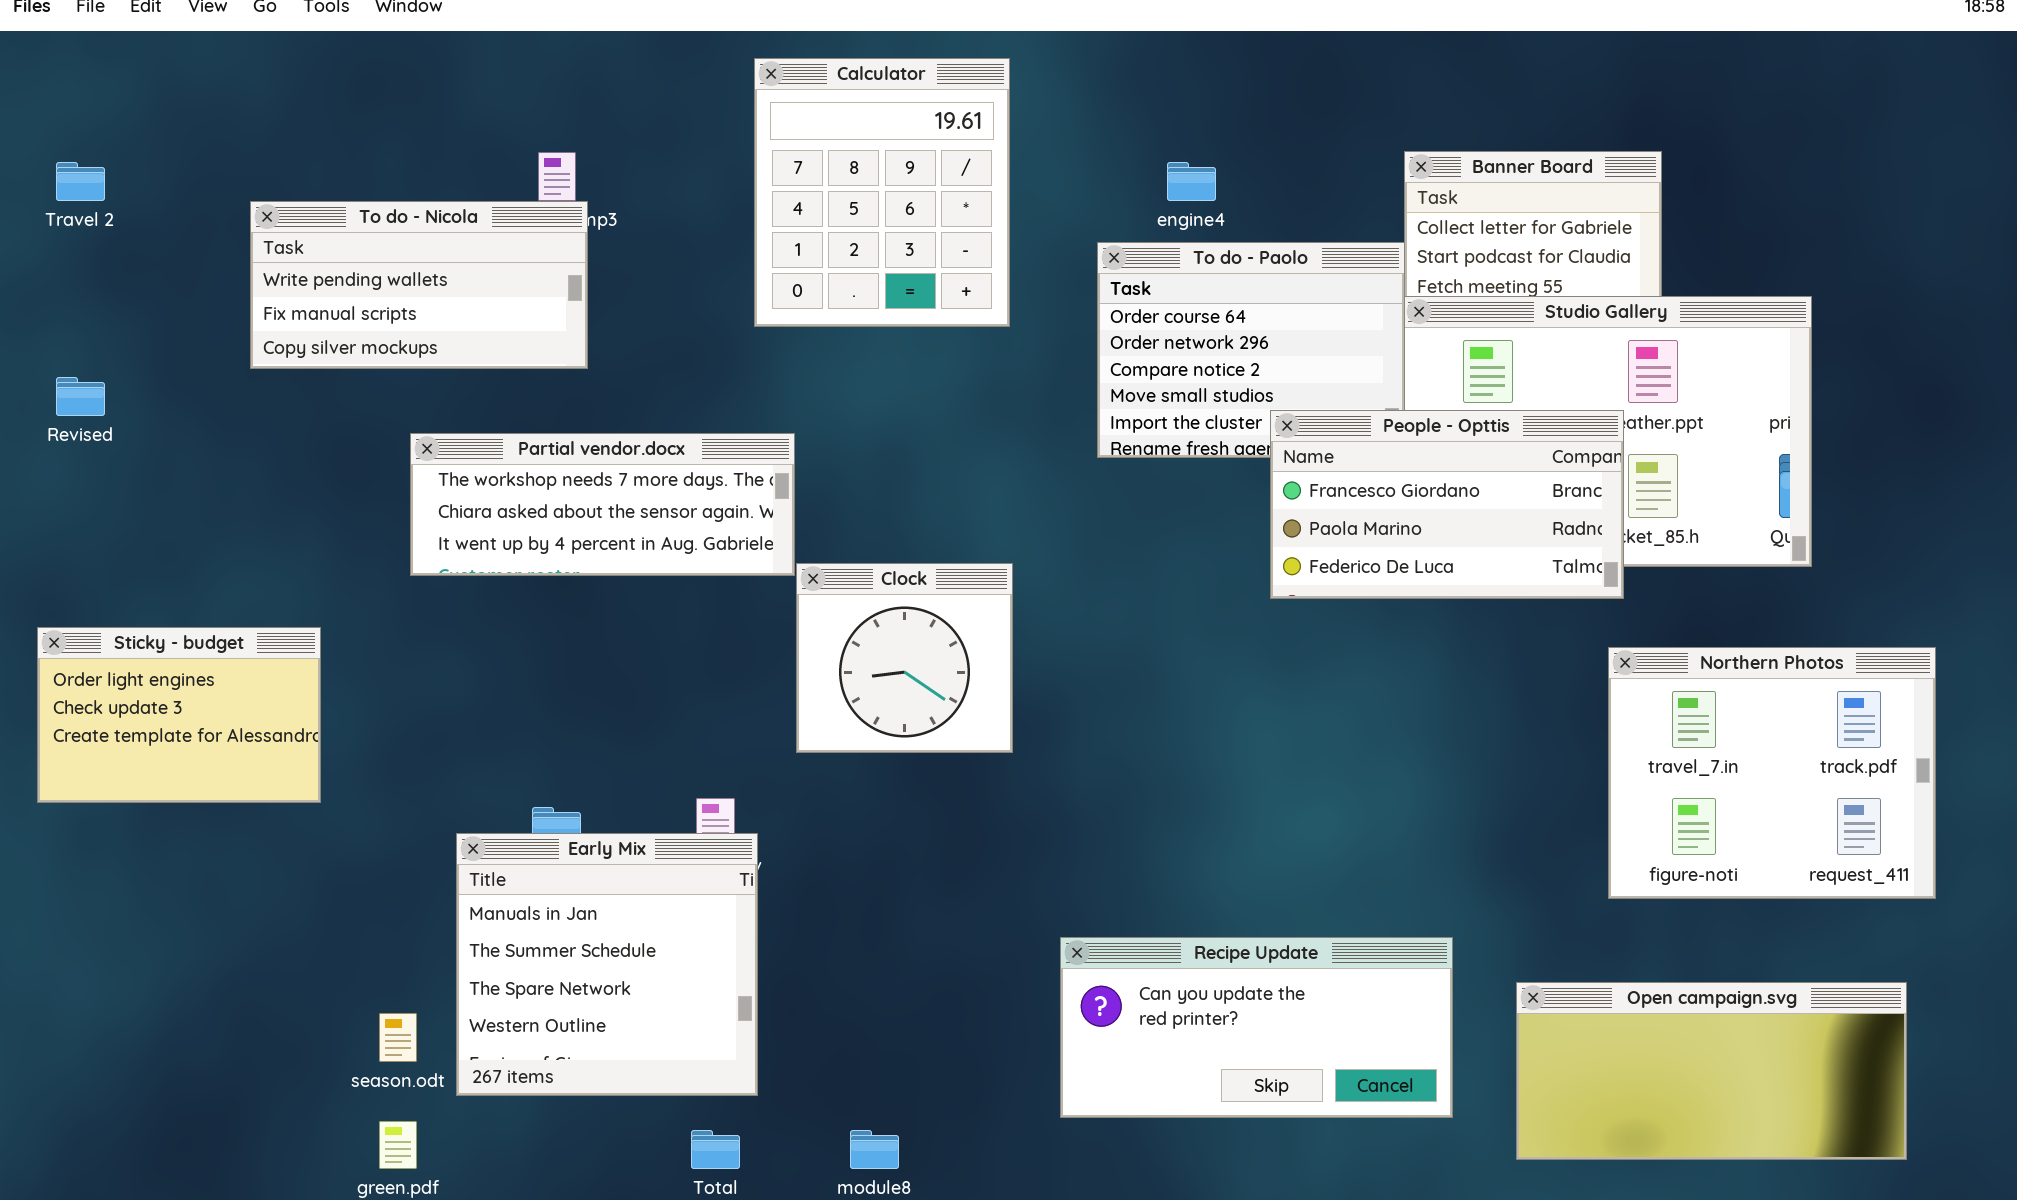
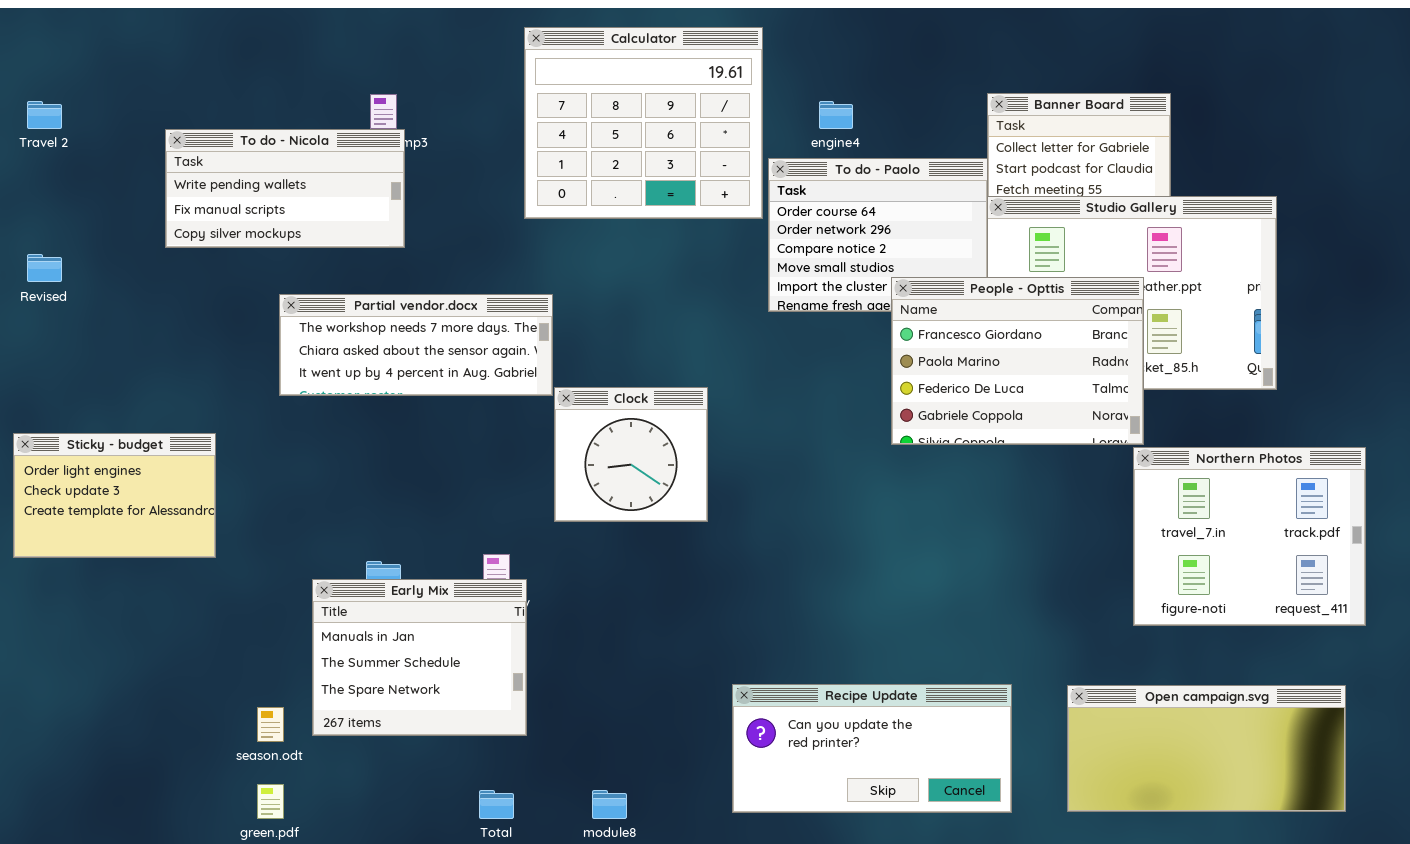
Calculator: [754,58,1010,327] -> [524,27,763,219], resized
People - Opttis: [1270,410,1624,599] -> [891,277,1144,445], resized
Early Mix: [456,833,758,1096] -> [312,579,527,736], resized
Recipe Update: [1060,937,1453,1118] -> [732,684,1012,813], moved

